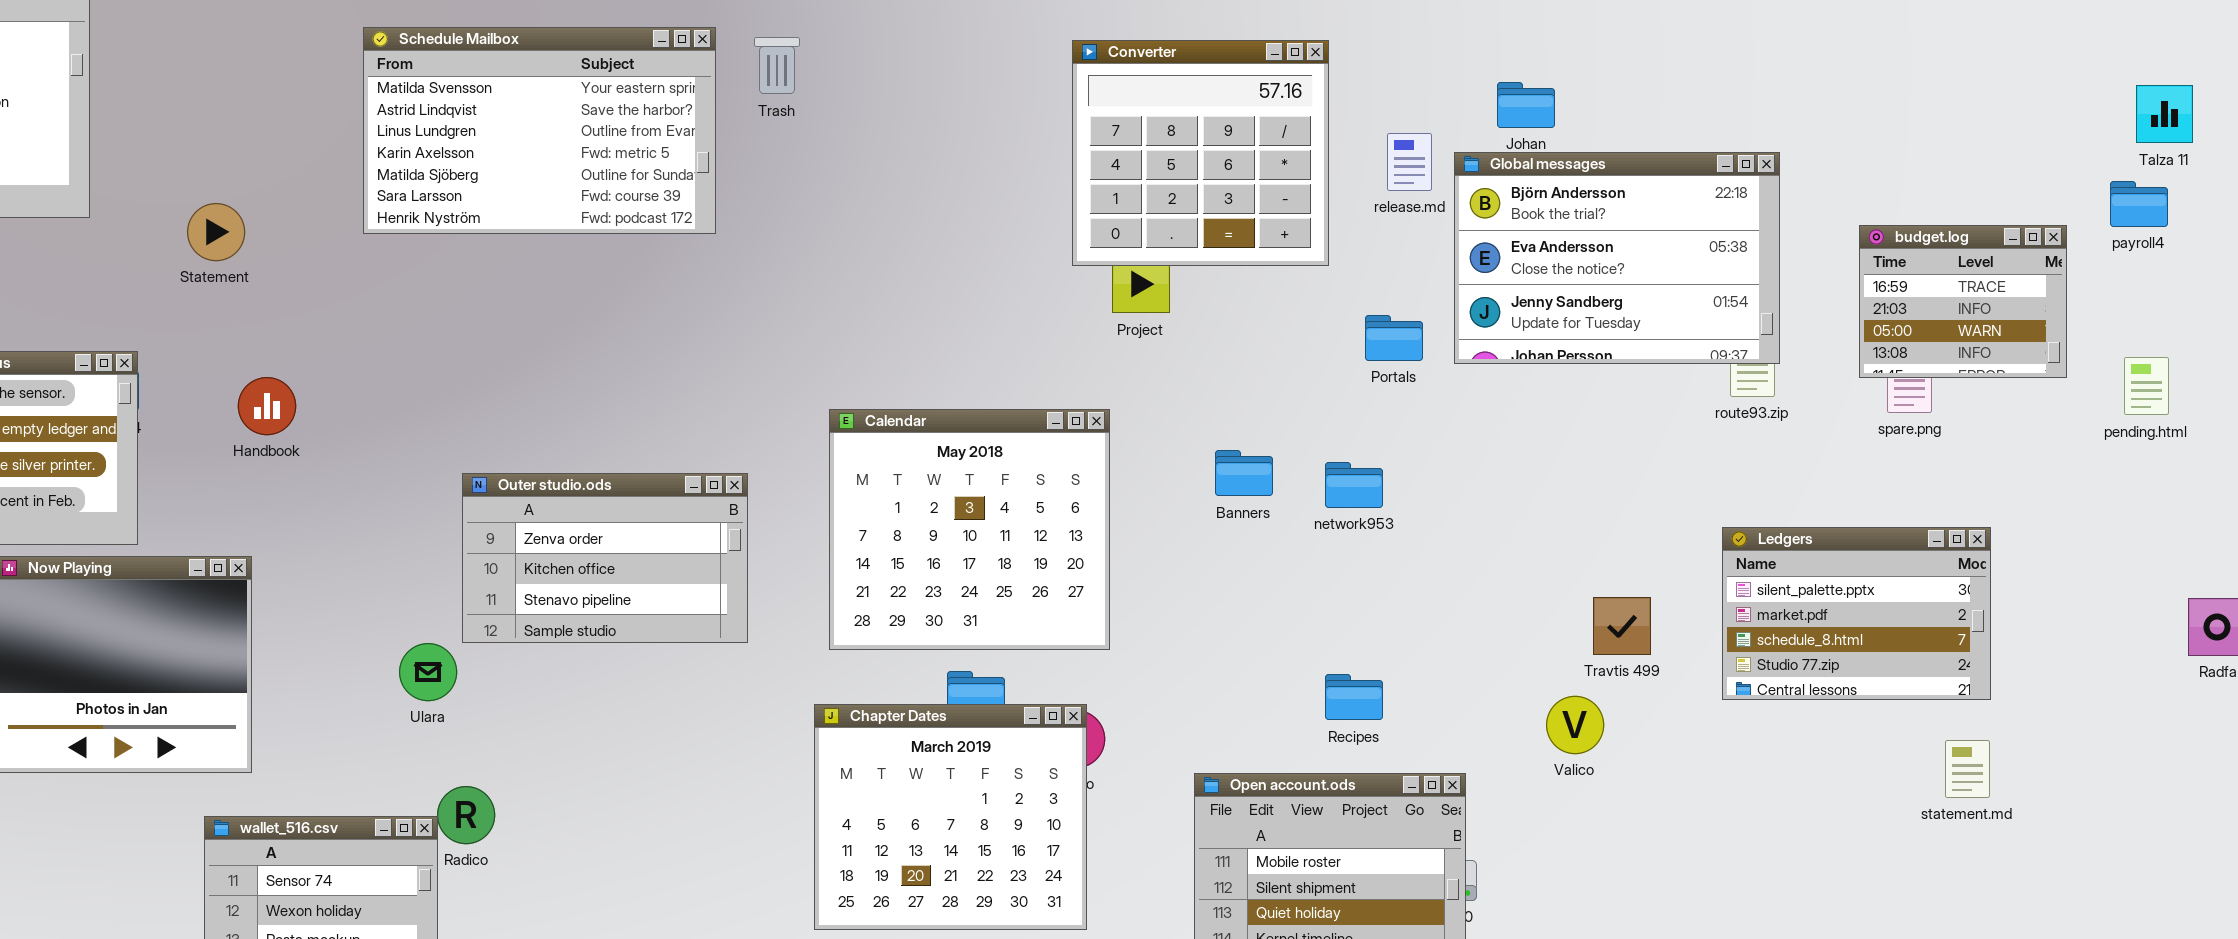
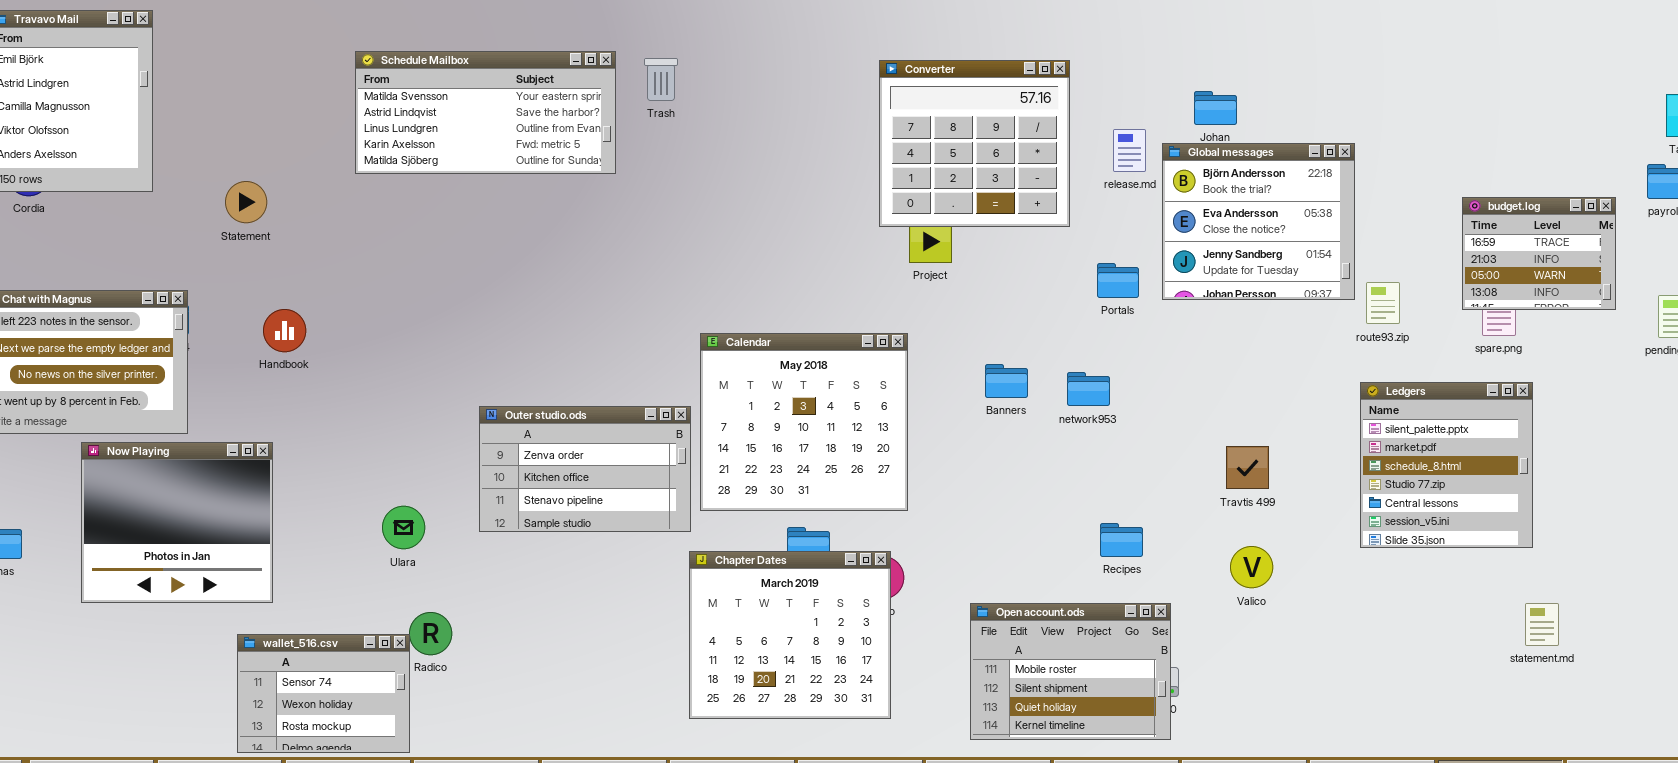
Schedule Mailbox: [363,27,716,234] -> [355,51,616,174], resized
Global messages: [1454,152,1780,364] -> [1162,143,1355,300], resized
Outer studio.ods: [462,473,748,643] -> [479,406,691,532], moved
Ledgers: [1722,527,1991,700] -> [1360,382,1533,548], resized
Travtis 499: [1593,597,1651,655] -> [1226,446,1269,489], moved
Recipes: [1325,674,1383,720] -> [1100,523,1143,557], moved
statement.md: [1945,740,1990,798] -> [1525,603,1559,646], moved

